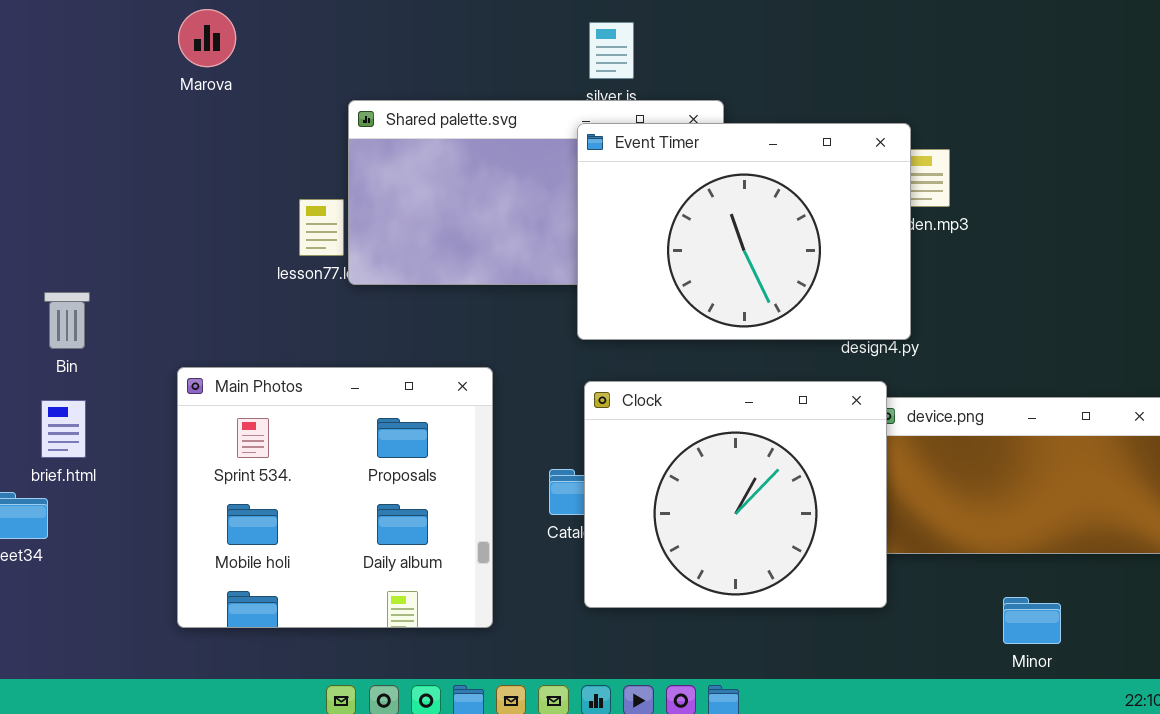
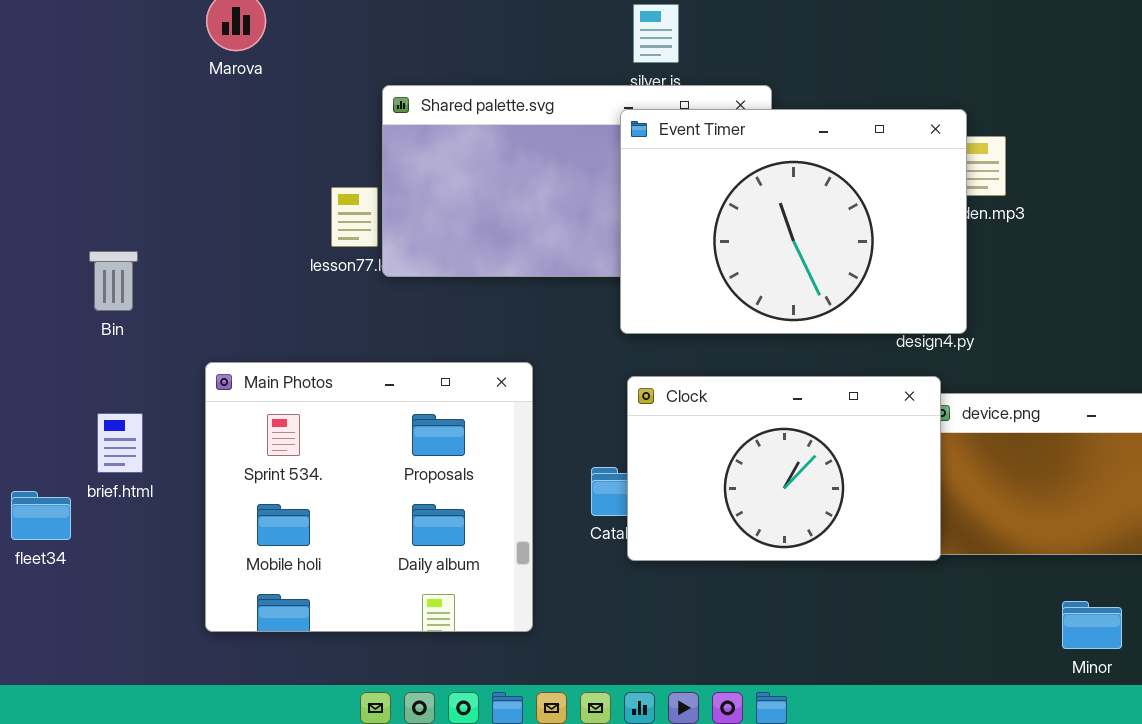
Bin: [44,292,90,349] -> [89,251,138,311], moved
Clock: [584,381,887,608] -> [627,376,941,561], resized
brief.html: [41,400,86,458] -> [97,413,143,473], moved

